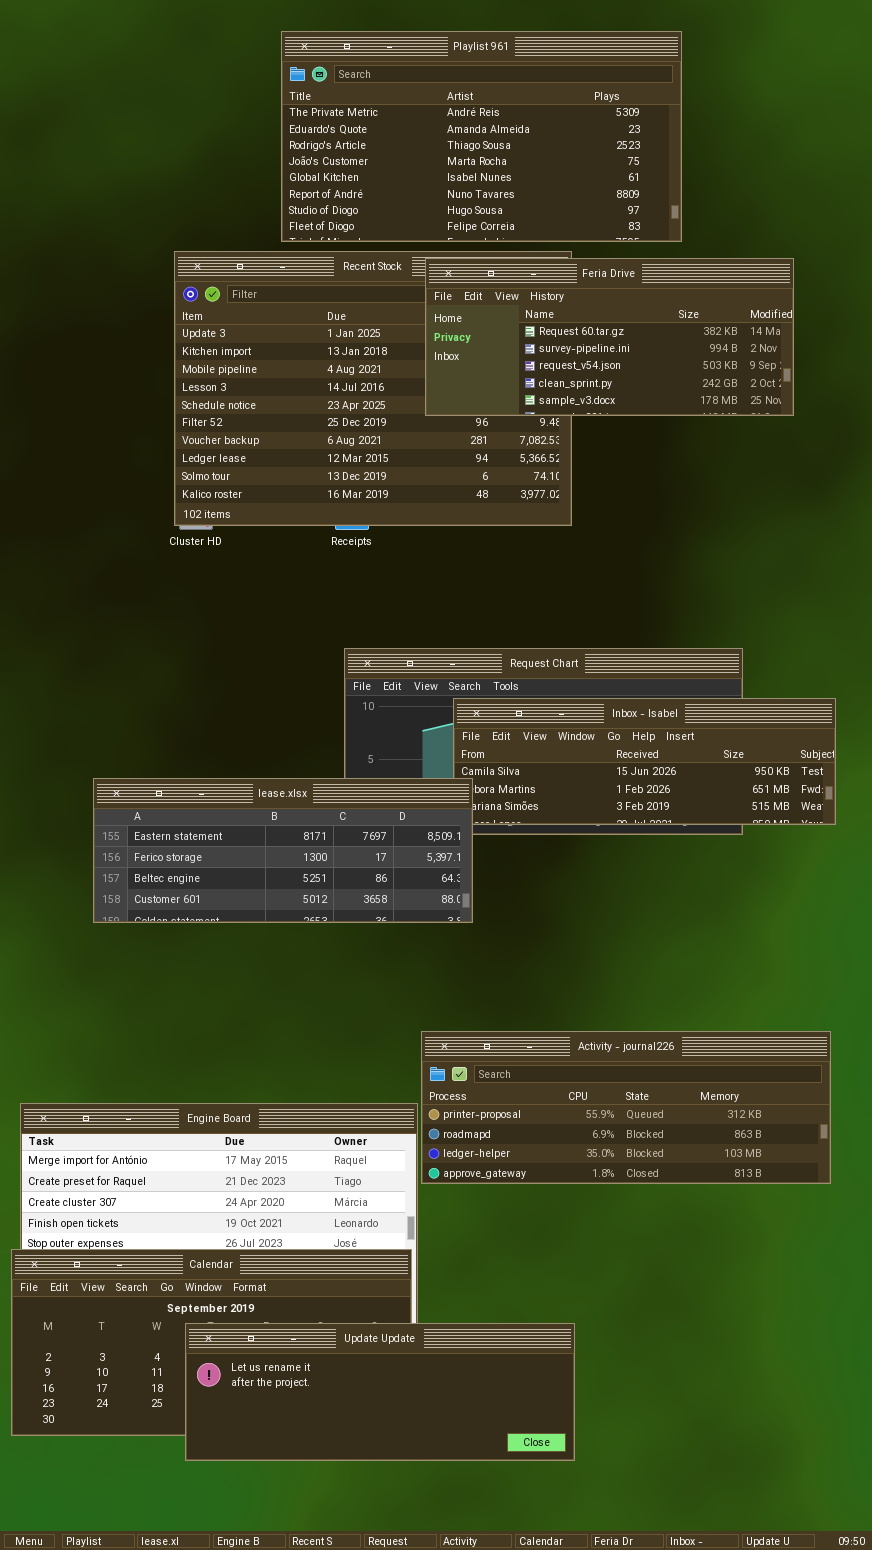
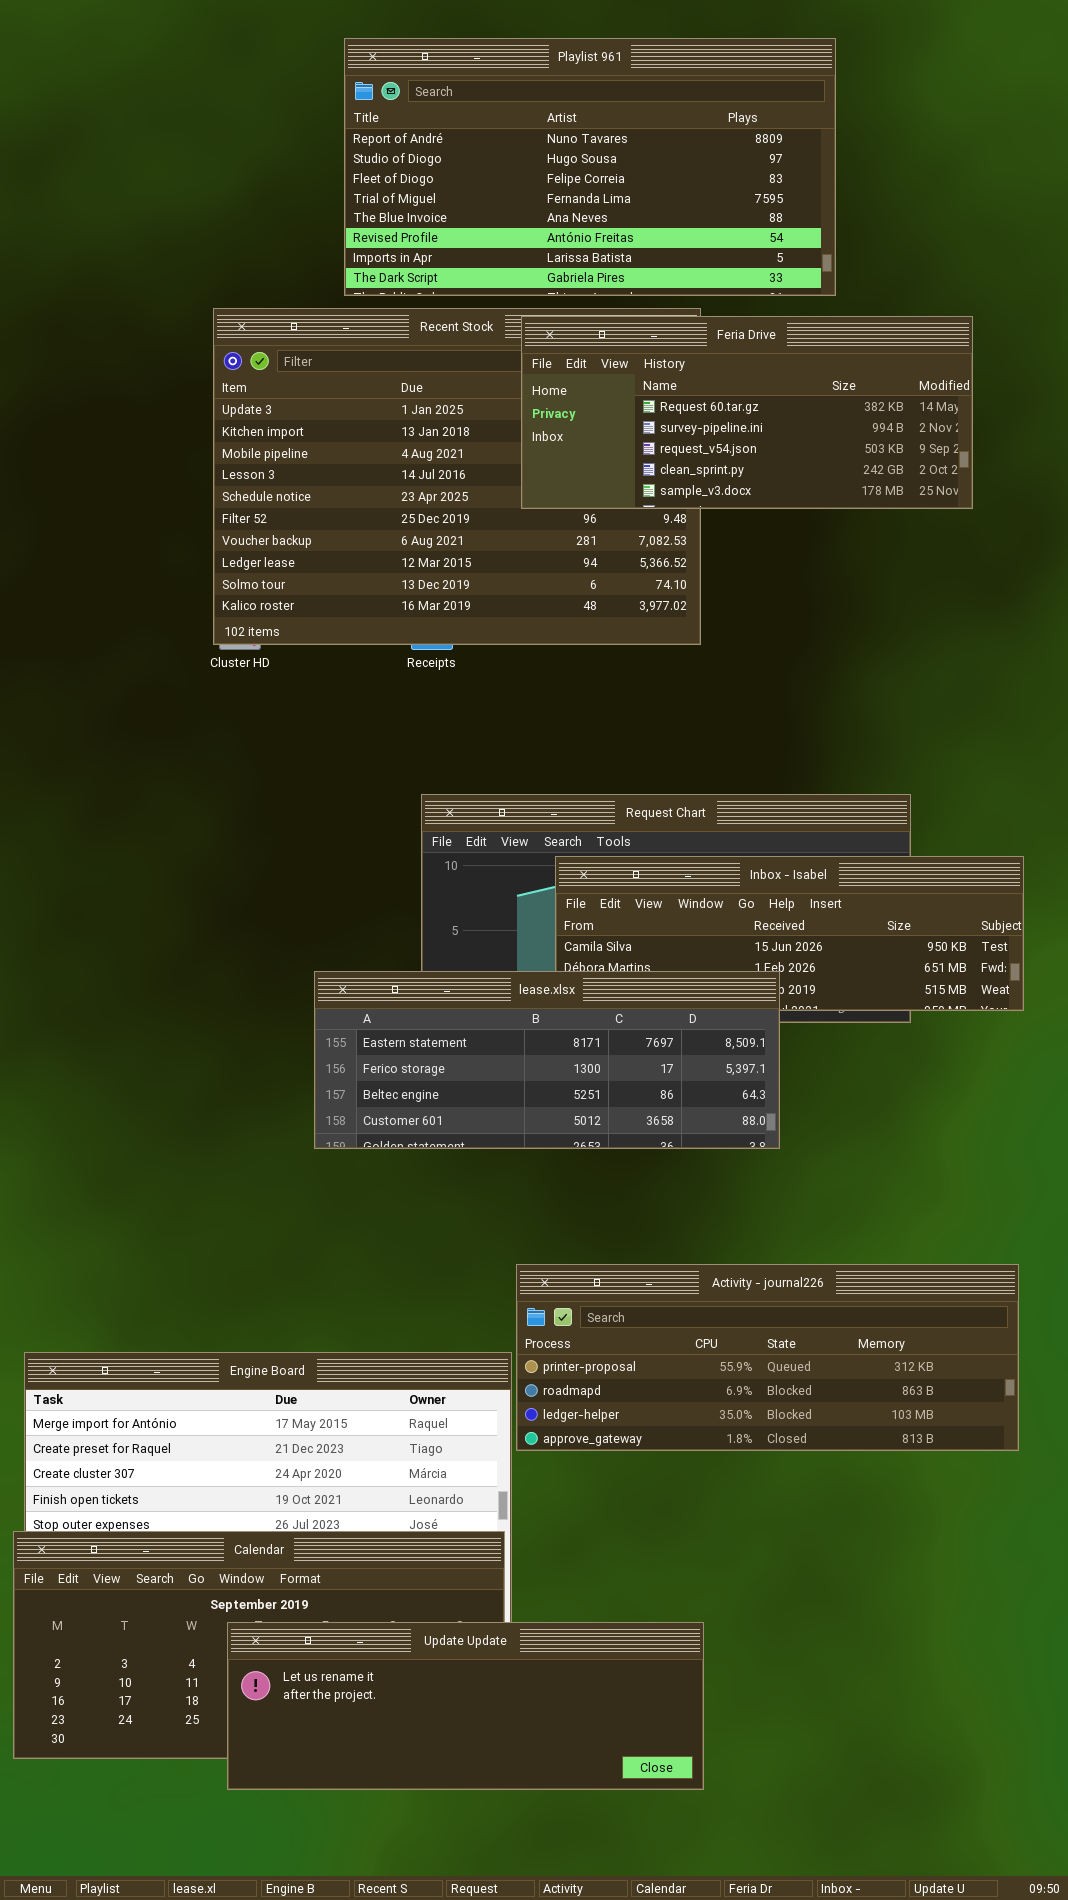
Playlist 961: [281,31,682,242] -> [344,38,836,296], scrolled down 5 rows
lease.xlsx: [93,778,473,923] -> [314,971,780,1149], moved

